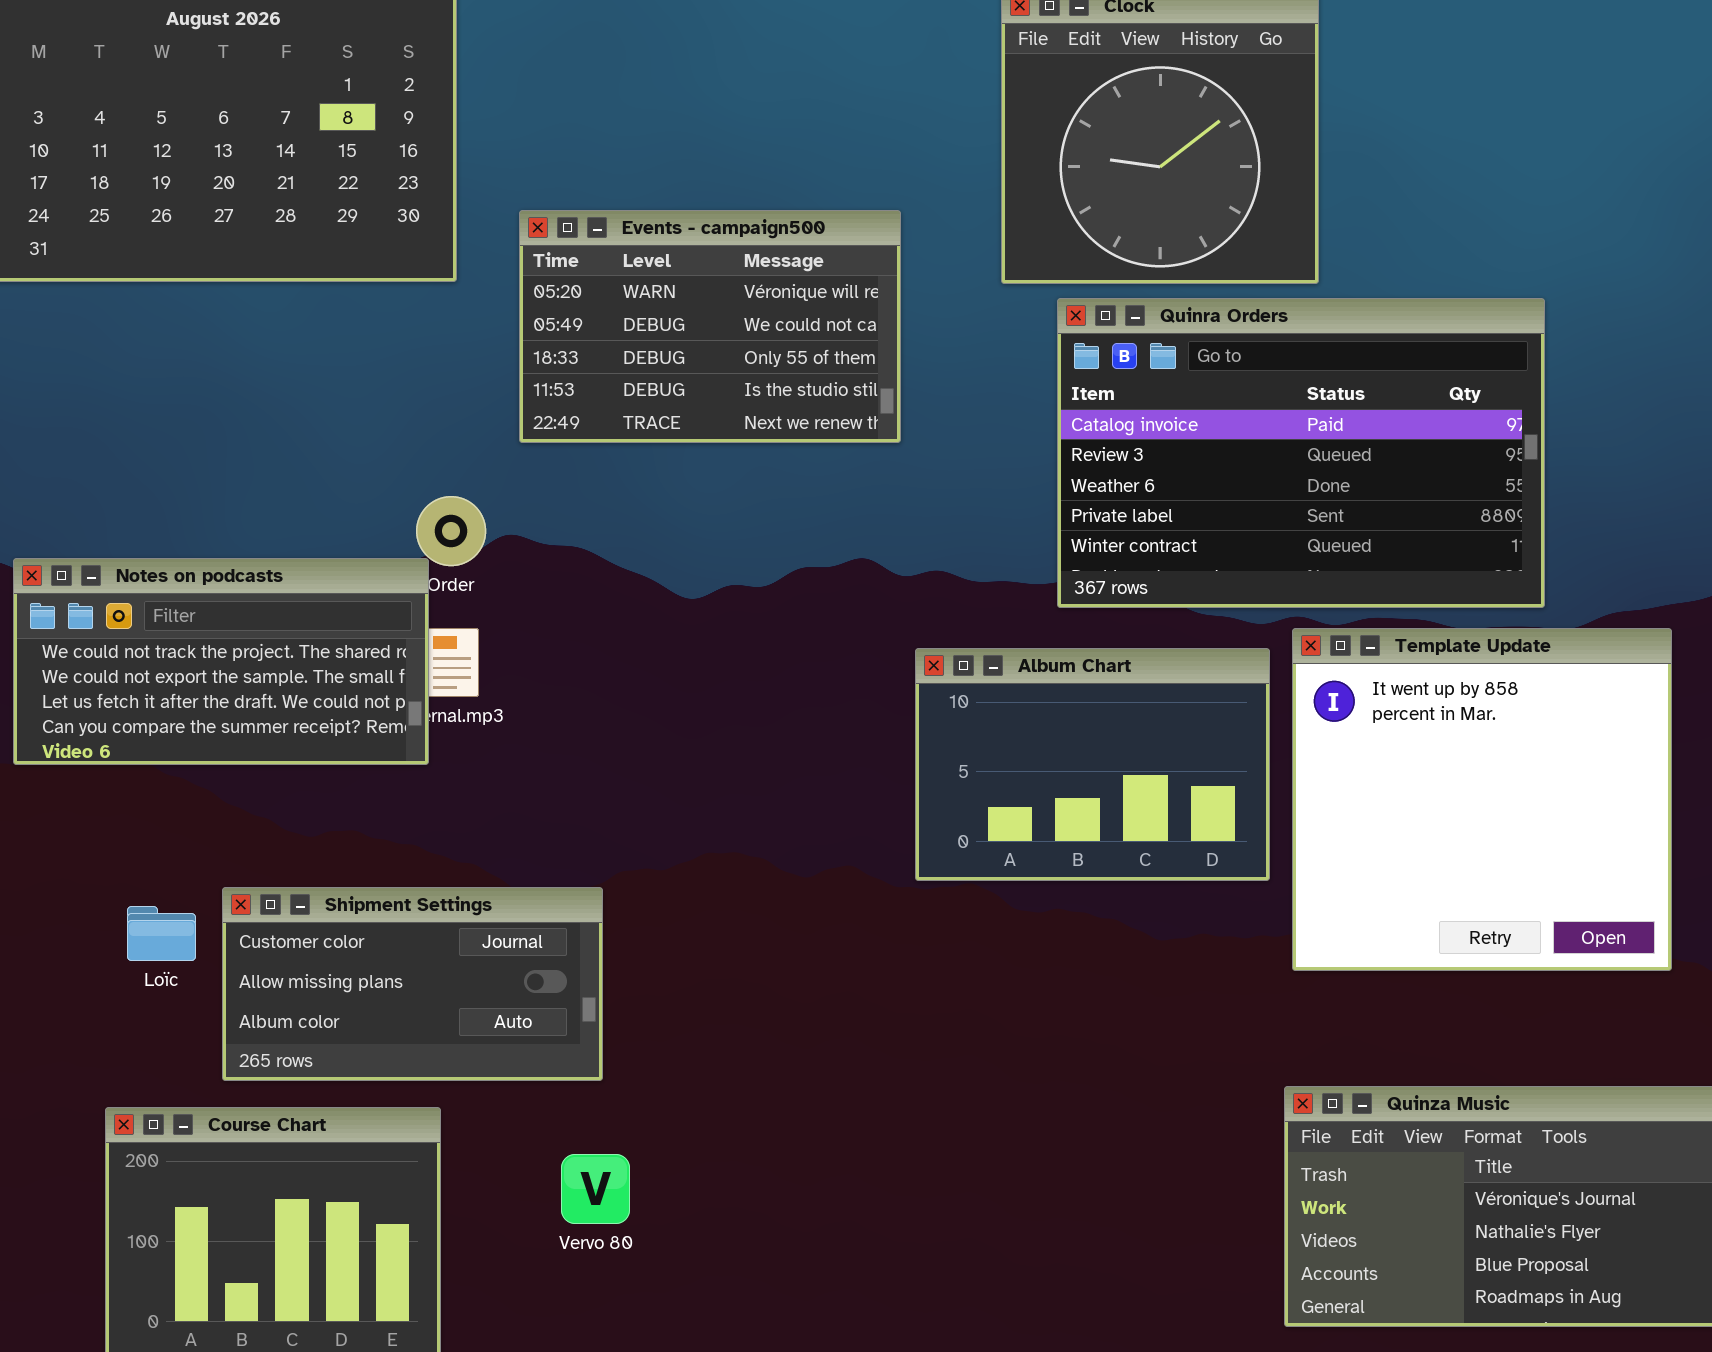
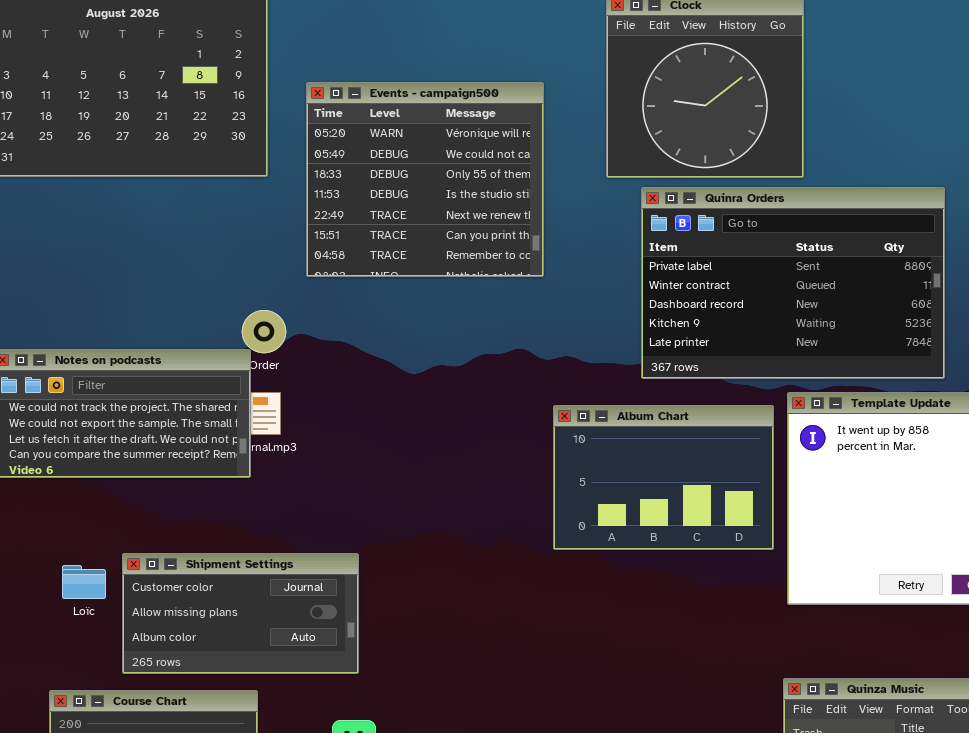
Events - campaign500: [519,210,901,443] -> [306,82,544,277], resized
Quinra Orders: [1057,298,1545,608] -> [641,187,945,379], scrolled down 3 rows

